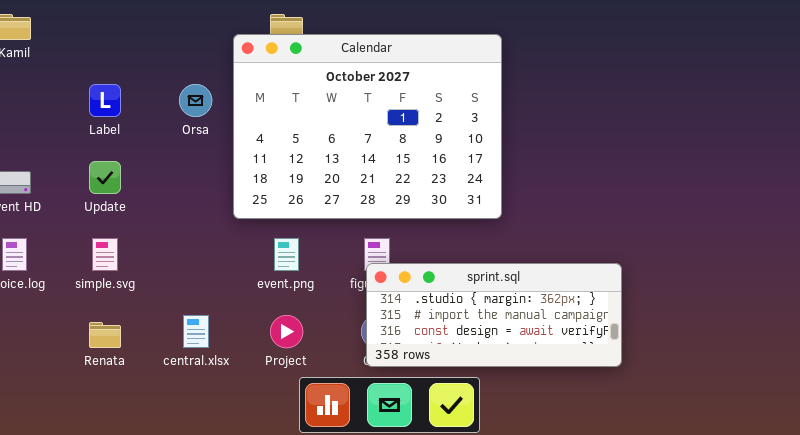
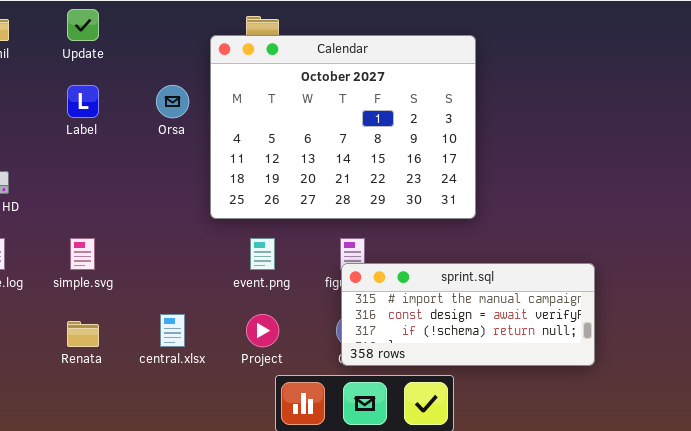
Update: [89,161,121,194] -> [67,9,99,41], moved
sprint.sql: [366,263,622,367] -> [341,263,595,366], scrolled down 1 row

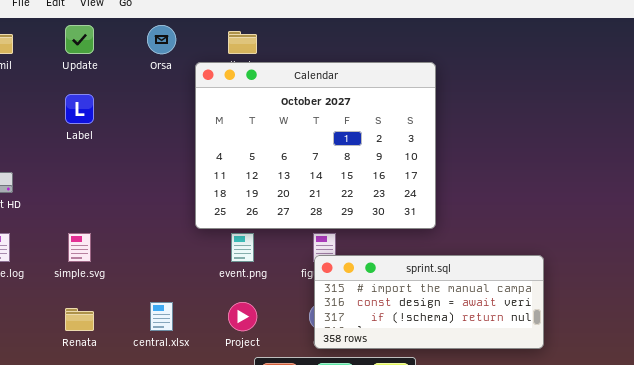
Calendar: [210,35,476,219] -> [195,62,436,229], moved
Orsa: [156,85,189,118] -> [147,25,176,54], moved

